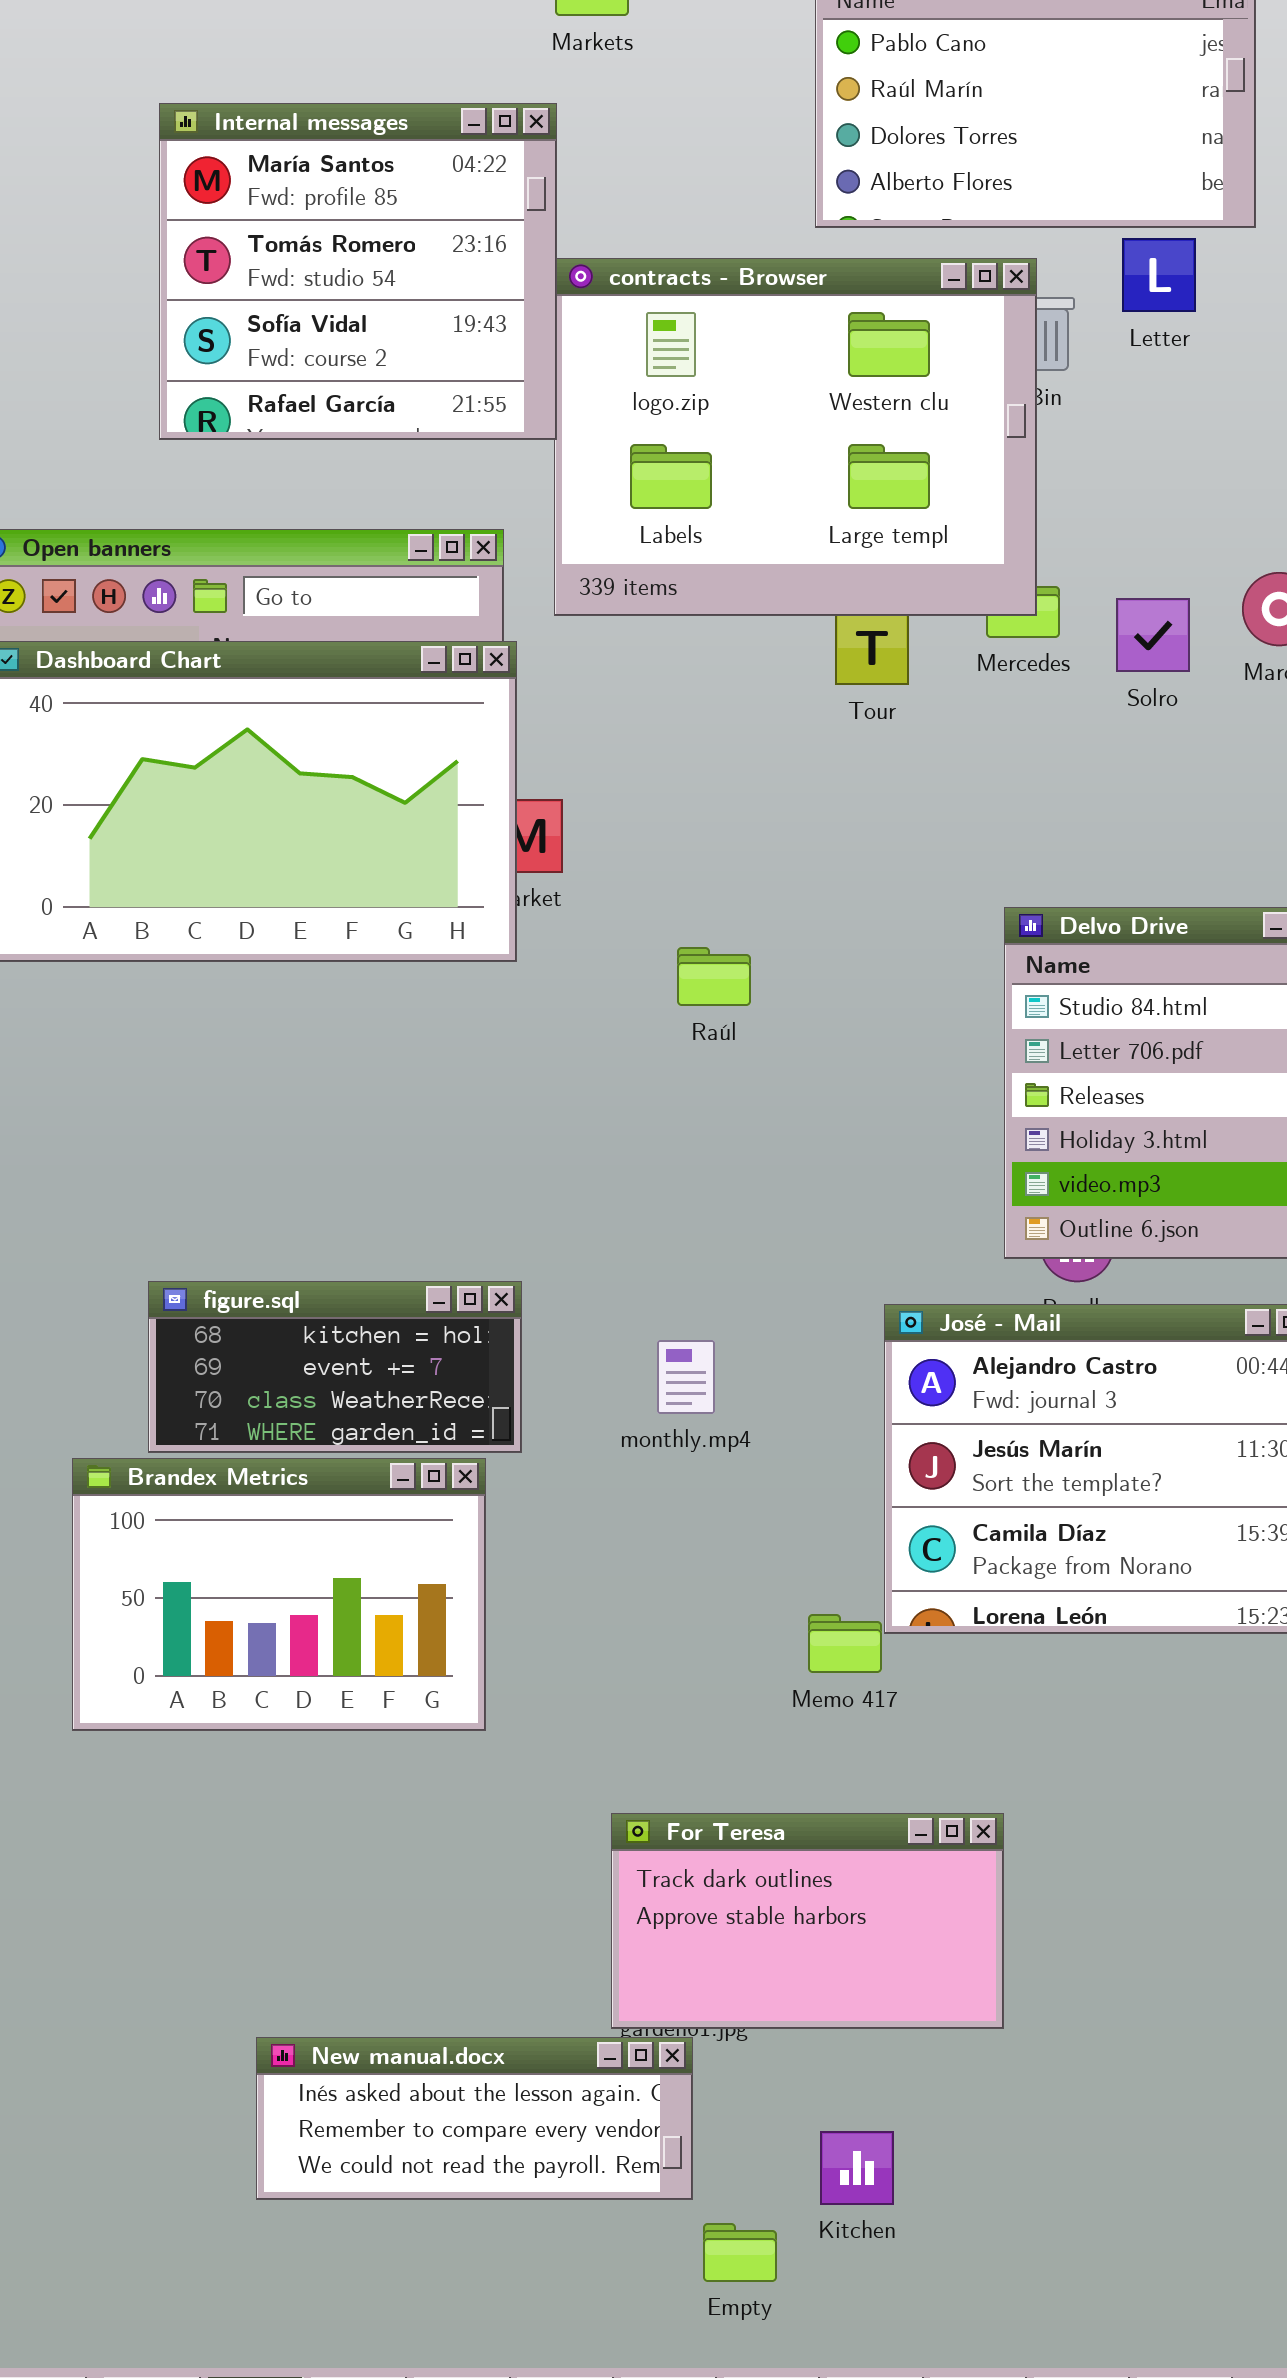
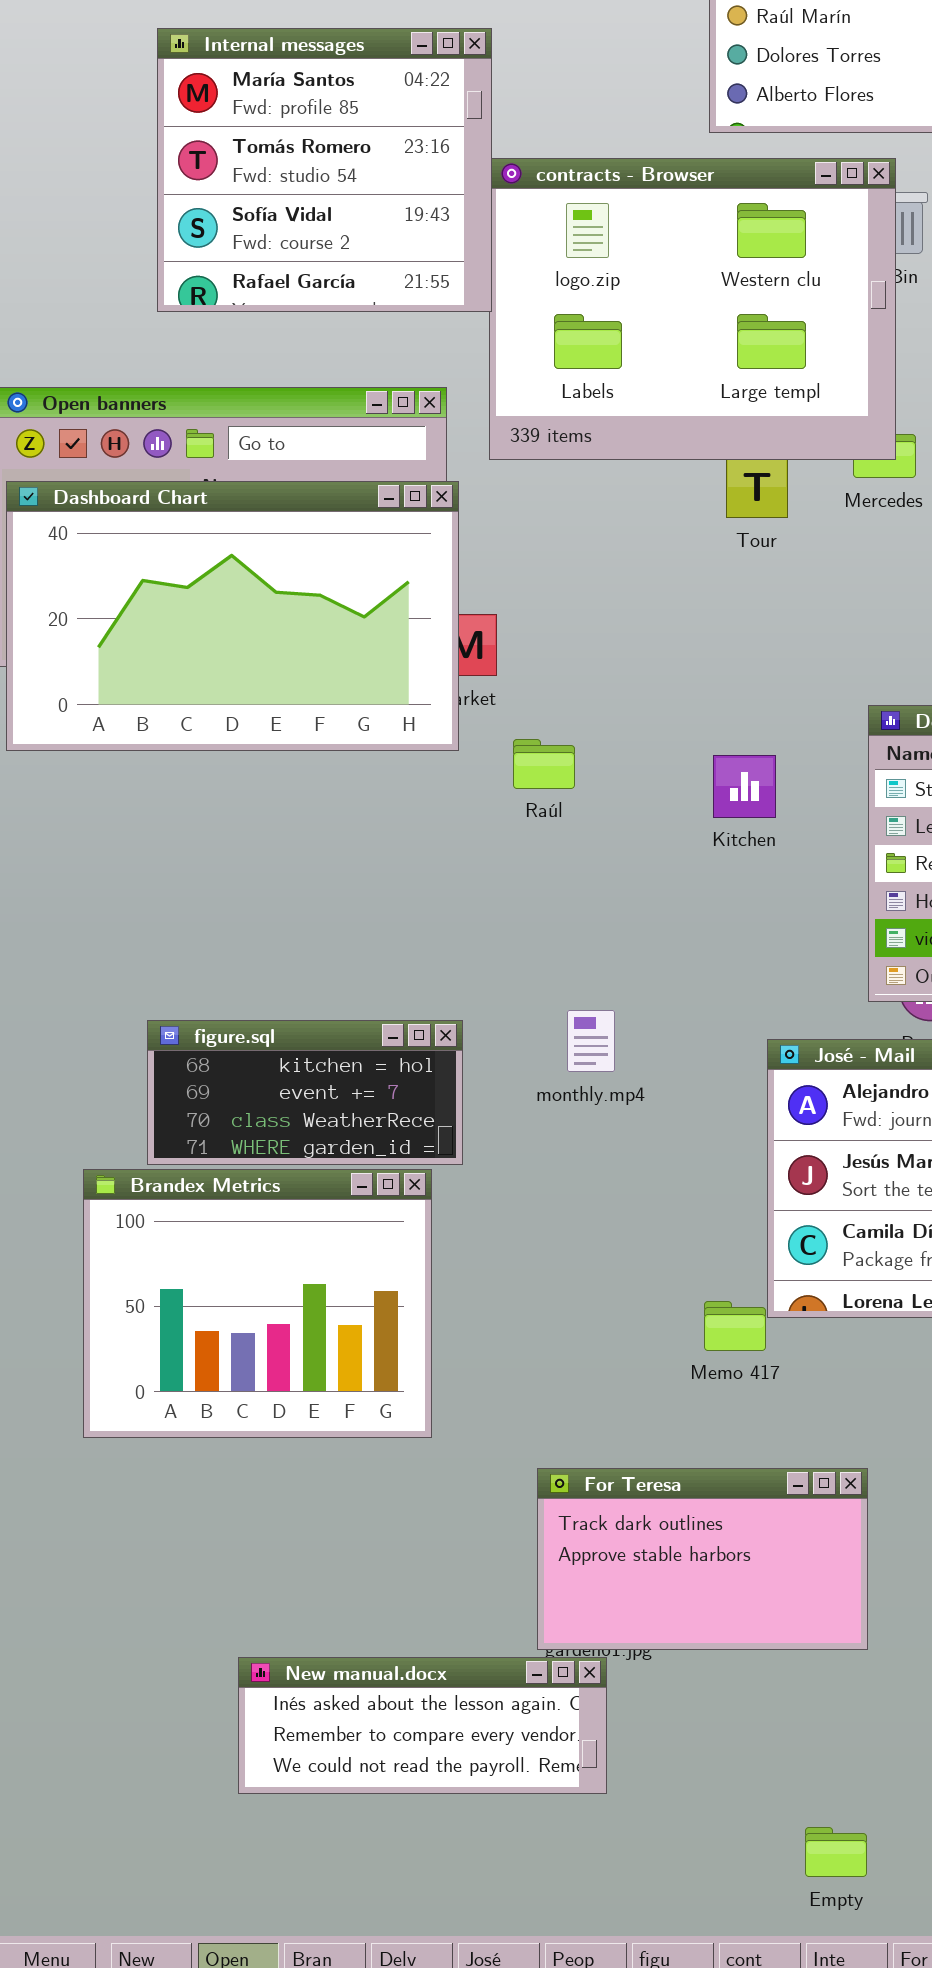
Raúl: [677,947,751,1006] -> [513,739,575,789], moved
monthly.mp4: [657,1340,715,1414] -> [567,1010,615,1072], moved
Brandex Metrics: [72,1458,486,1731] -> [83,1169,432,1438], resized
Kitchen: [820,2131,894,2205] -> [713,755,776,818], moved
Empty: [703,2223,777,2282] -> [805,1827,867,1877], moved

